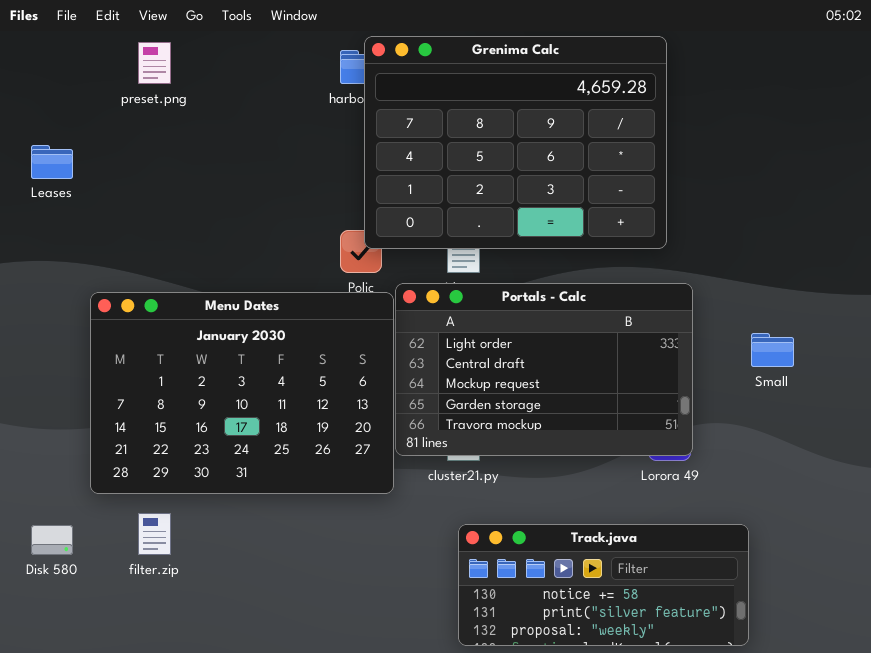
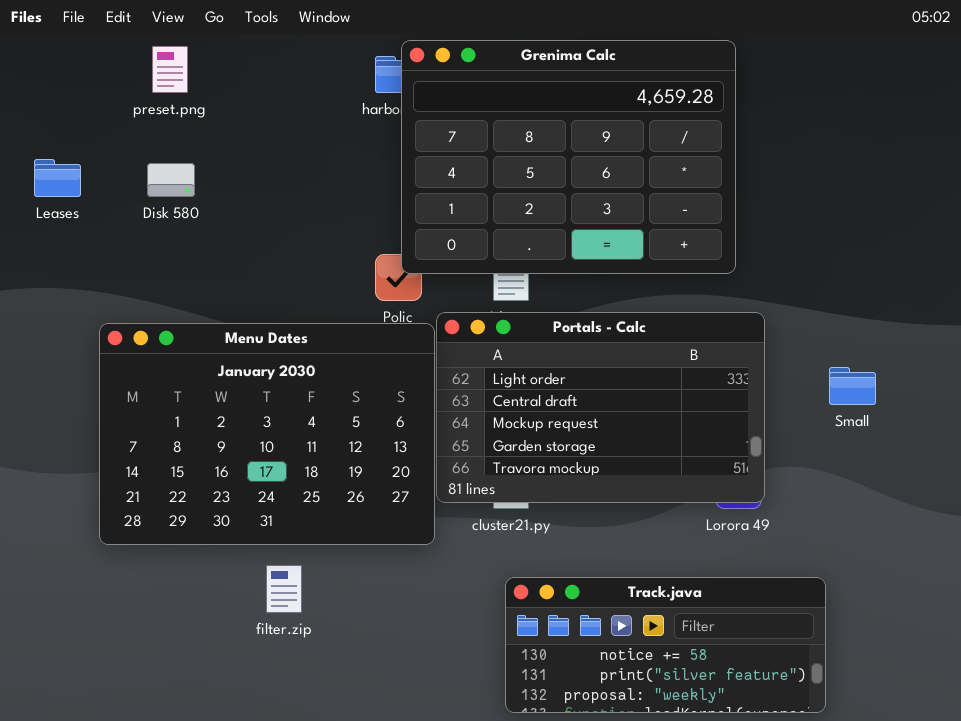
filter.zip: [138,513,171,555] -> [266,565,302,613], moved
Disk 580: [31,525,73,555] -> [147,163,195,197], moved

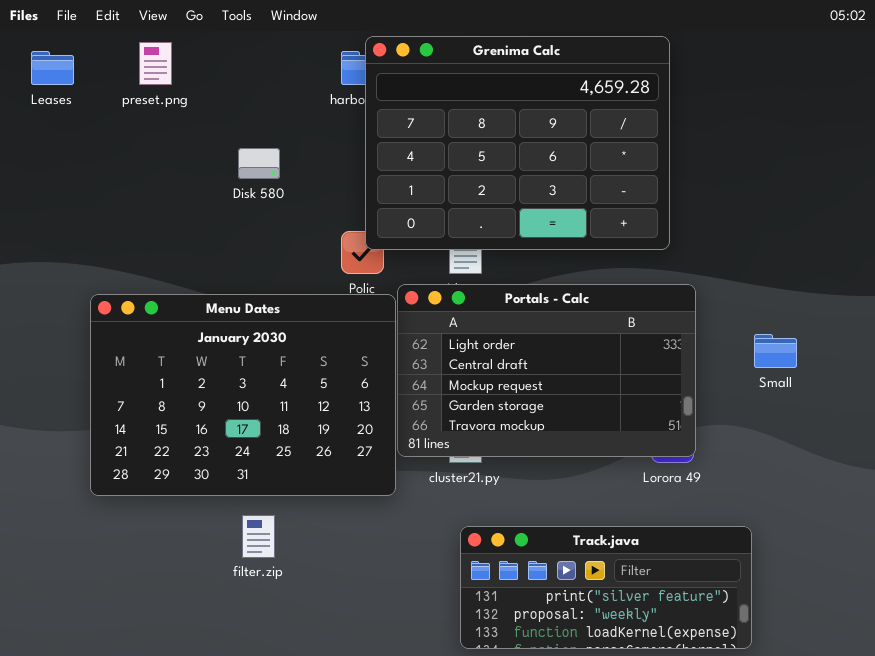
Leases: [34,159,81,197] -> [31,51,74,85], moved
Disk 580: [147,163,195,197] -> [238,148,280,179], moved
Track.java: [505,577,826,713] -> [460,526,752,649], scrolled down 1 row

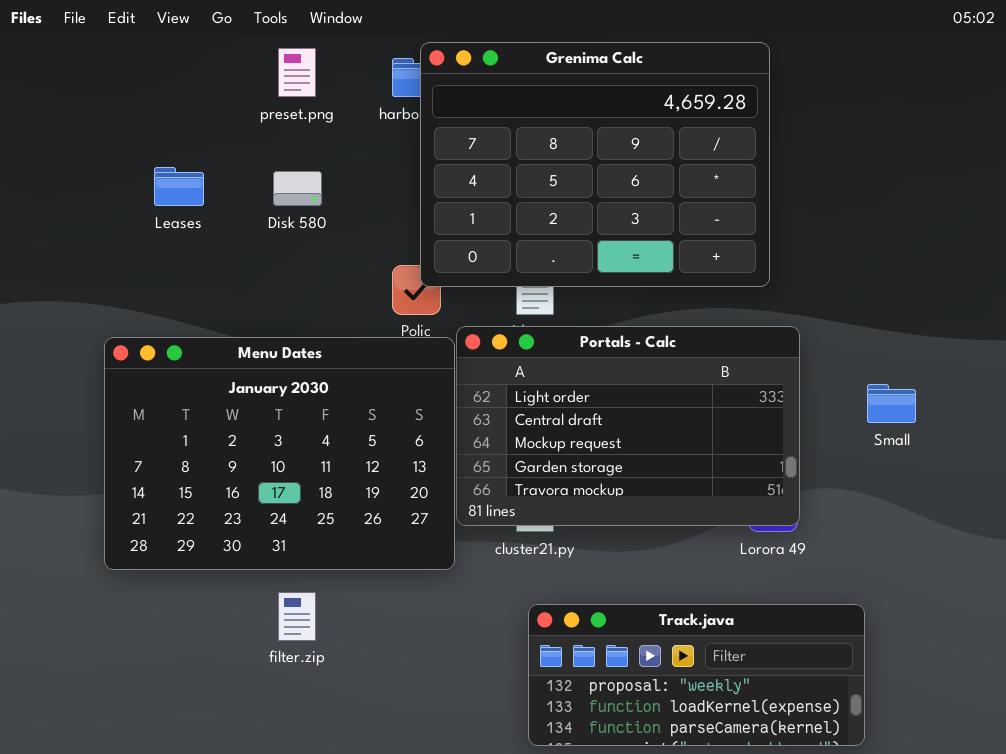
preset.png: [139,42,172,85] -> [278,48,316,97], moved
Leases: [31,51,74,85] -> [154,167,204,206], moved
Track.java: [460,526,752,649] -> [528,604,865,746], scrolled down 1 row

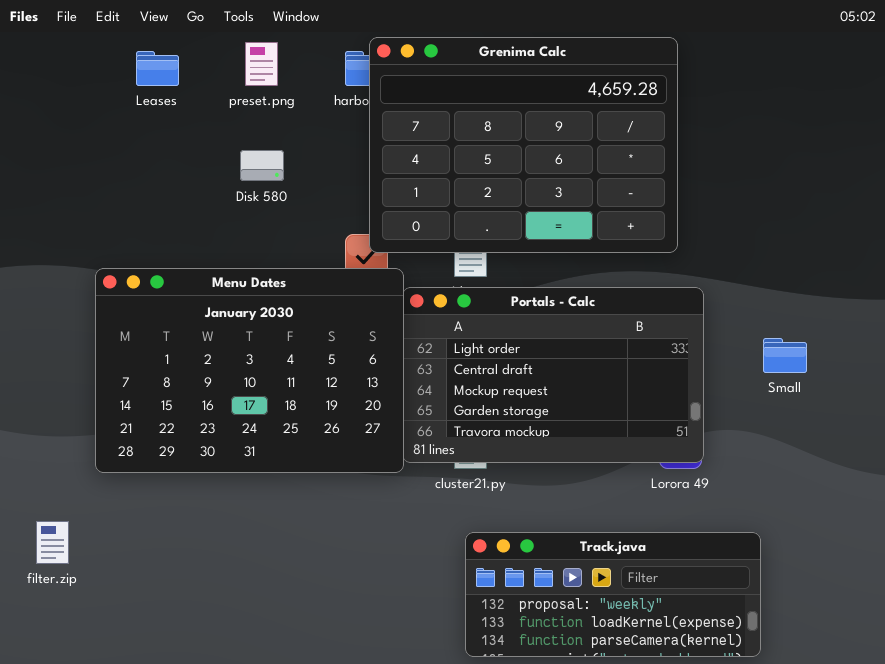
Leases: [154,167,204,206] -> [136,51,179,86], moved
Menu Dates: [104,337,455,570] -> [95,268,404,473], moved
filter.zip: [278,592,316,641] -> [36,521,69,564], moved

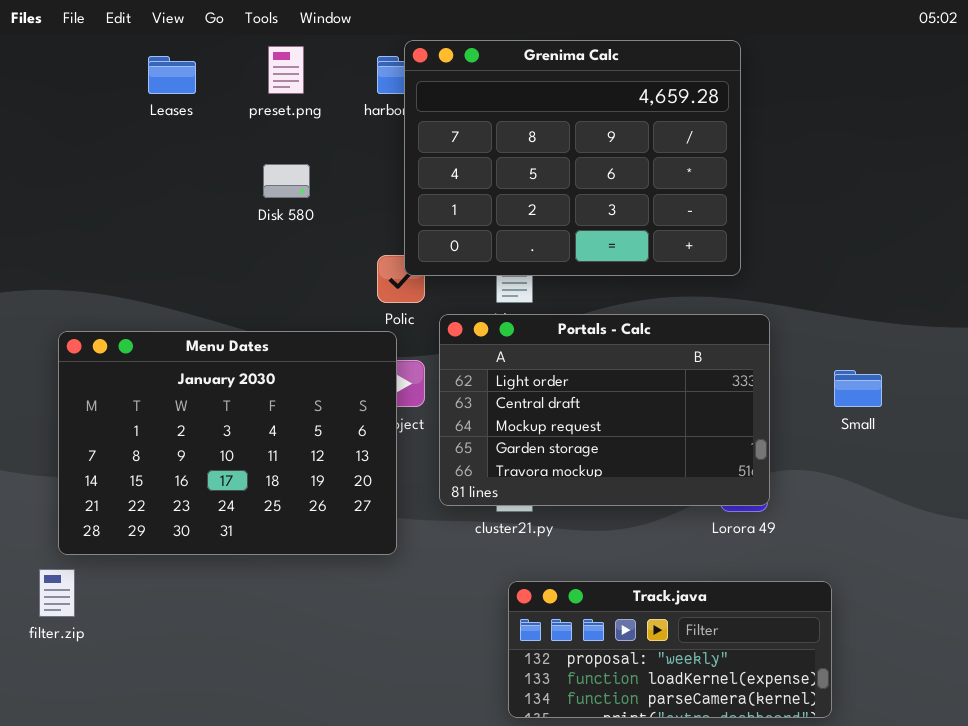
Menu Dates: [95,268,404,473] -> [58,331,397,555], moved

